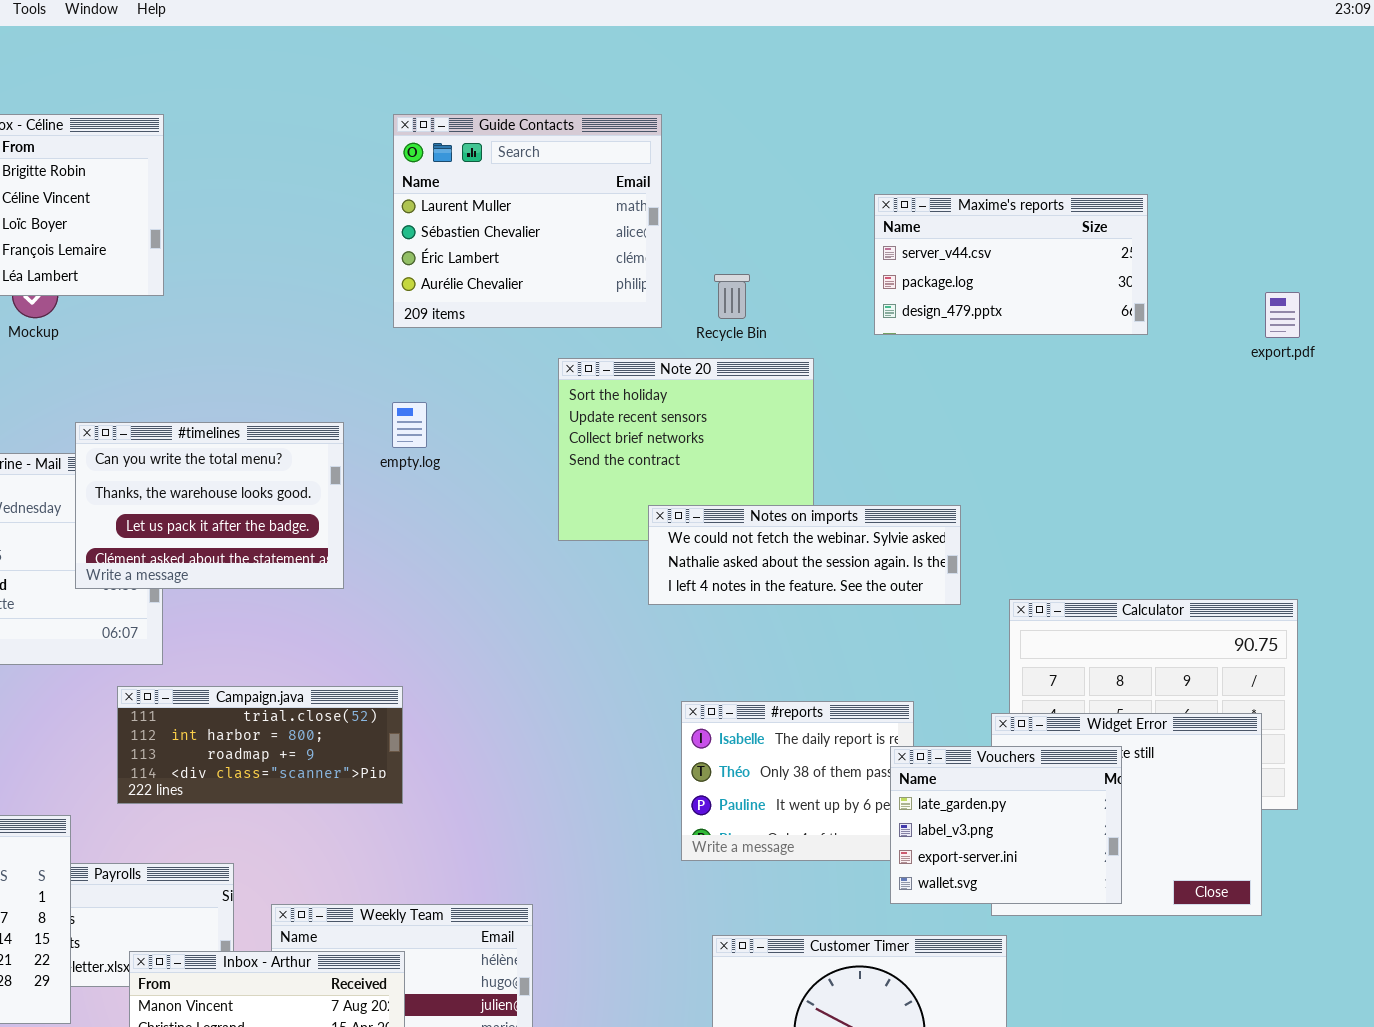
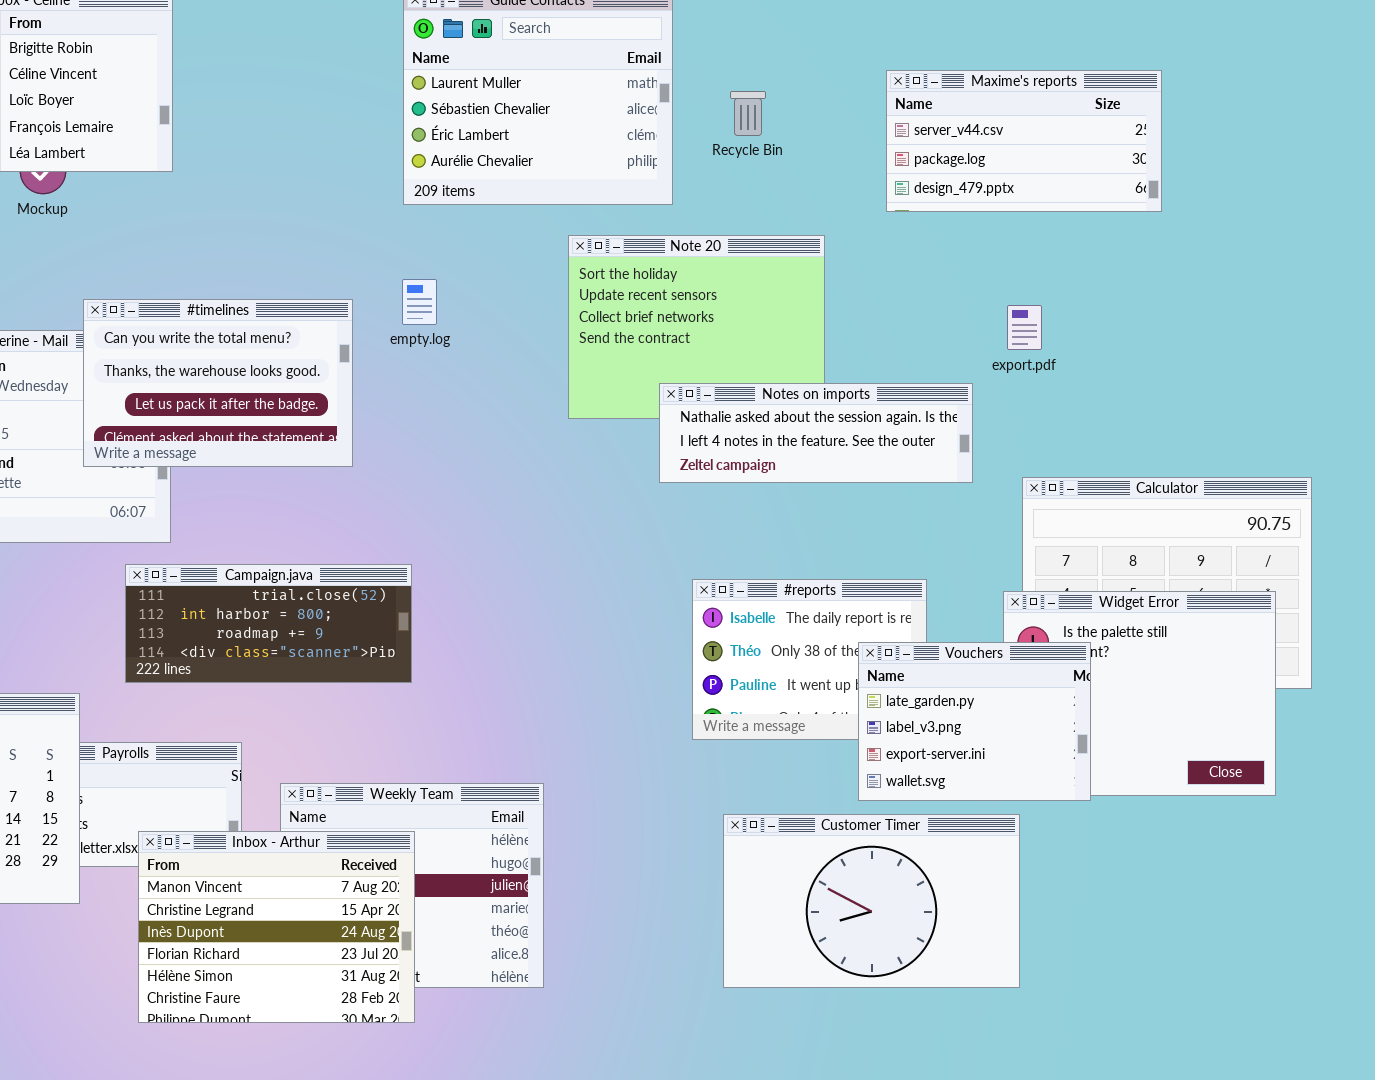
Recycle Bin: [714,274,750,319] -> [730,91,766,136], moved
export.pdf: [1265,292,1300,338] -> [1007,305,1042,350], moved
Notes on imports: [648,505,961,605] -> [659,383,973,483], scrolled down 1 row
Vouchers: [890,746,1122,904] -> [858,642,1091,801], moved

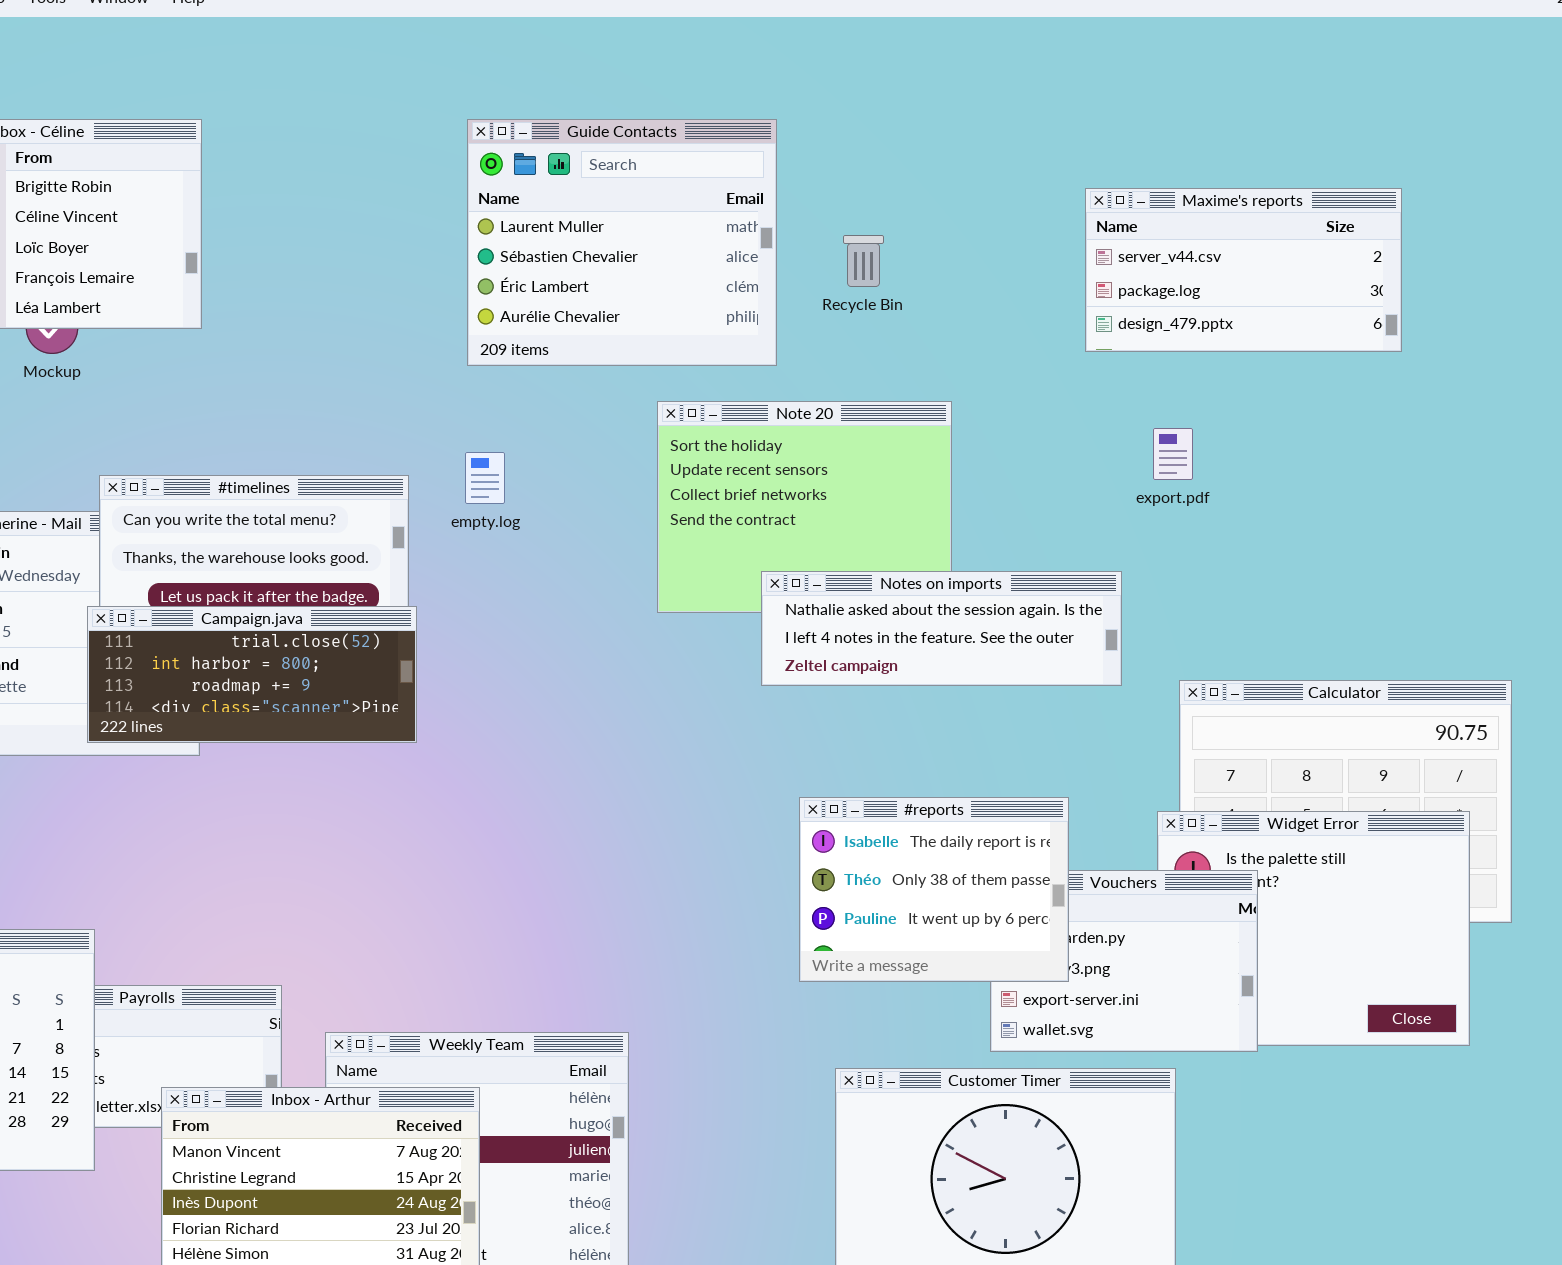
Maxime's reports: [886,70,1162,212] -> [1085,188,1402,352], moved
export.pdf: [1007,305,1042,350] -> [1153,428,1193,480], moved
Campaign.java: [125,564,412,683] -> [87,606,417,743], moved
#reports: [692,579,927,740] -> [799,797,1069,982], raised

